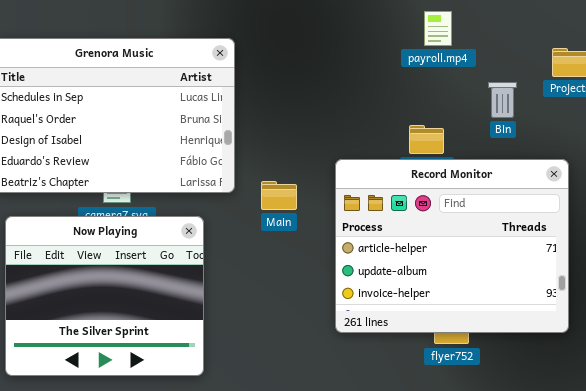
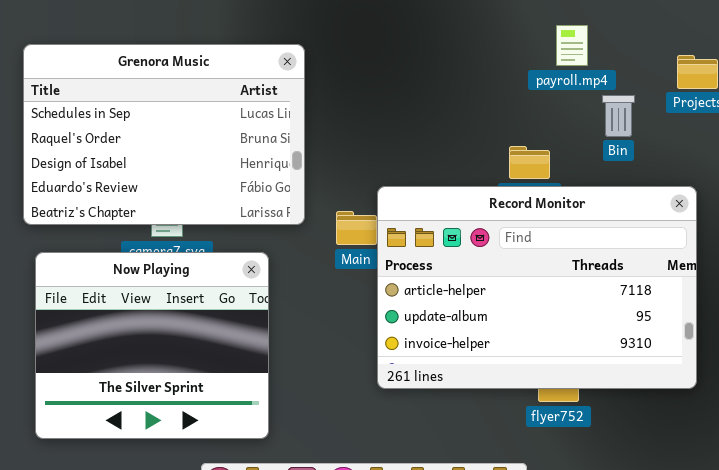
payroll.mp4: [424,11,452,46] -> [556,25,588,66], moved
Record Monitor: [335,159,569,333] -> [377,186,697,389], resized

